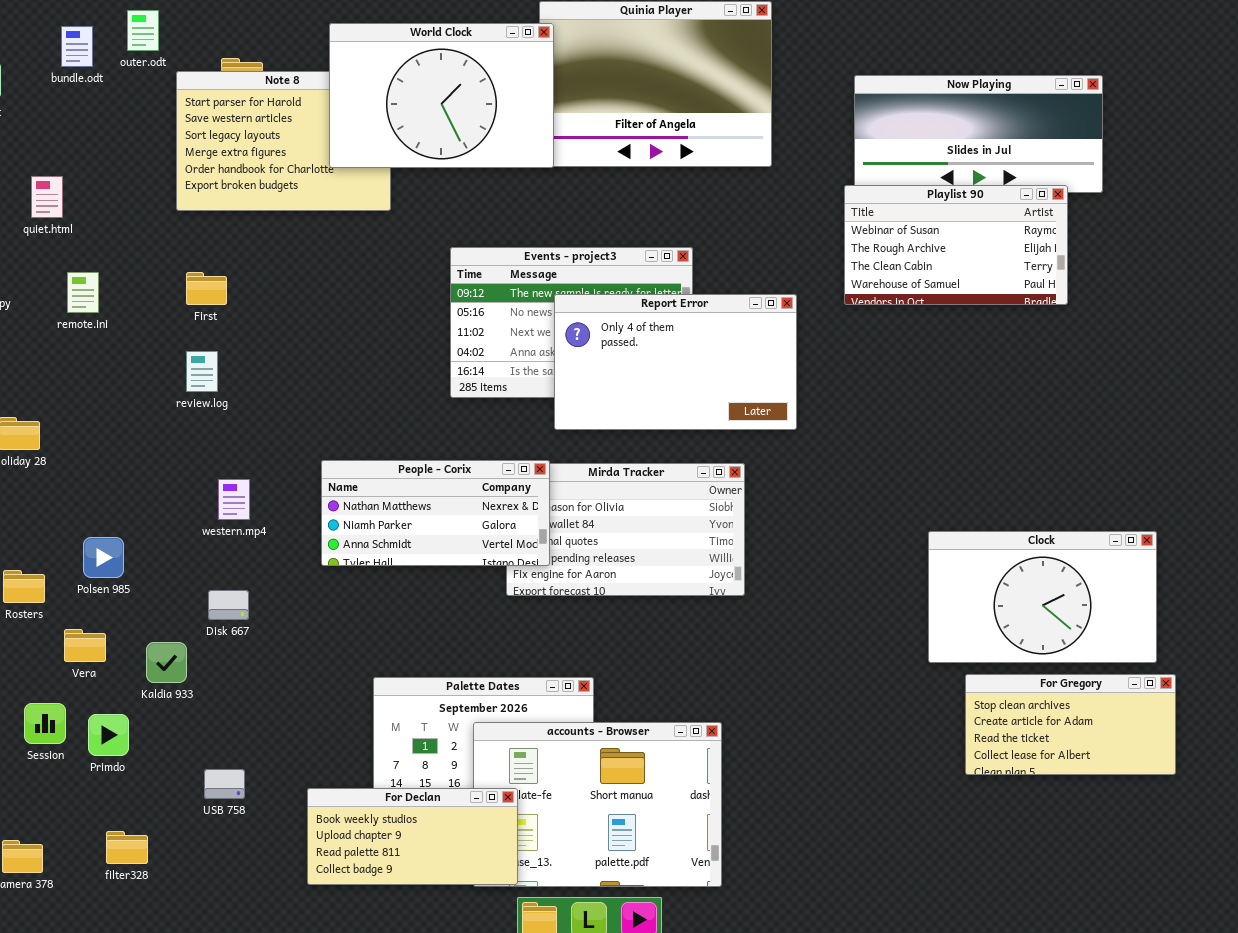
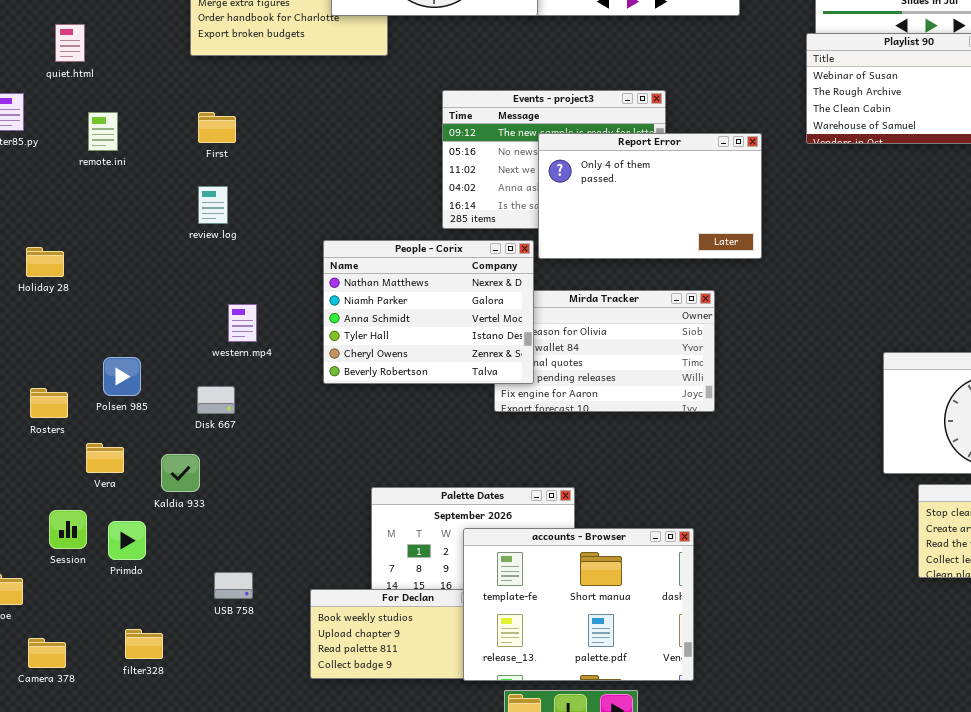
People - Corix: [321,460,550,566] -> [323,240,534,384], resized
Disk 667: [208,590,249,620] -> [197,386,235,414], moved
accounts - Browser: [473,722,722,887] -> [463,528,694,681], raised

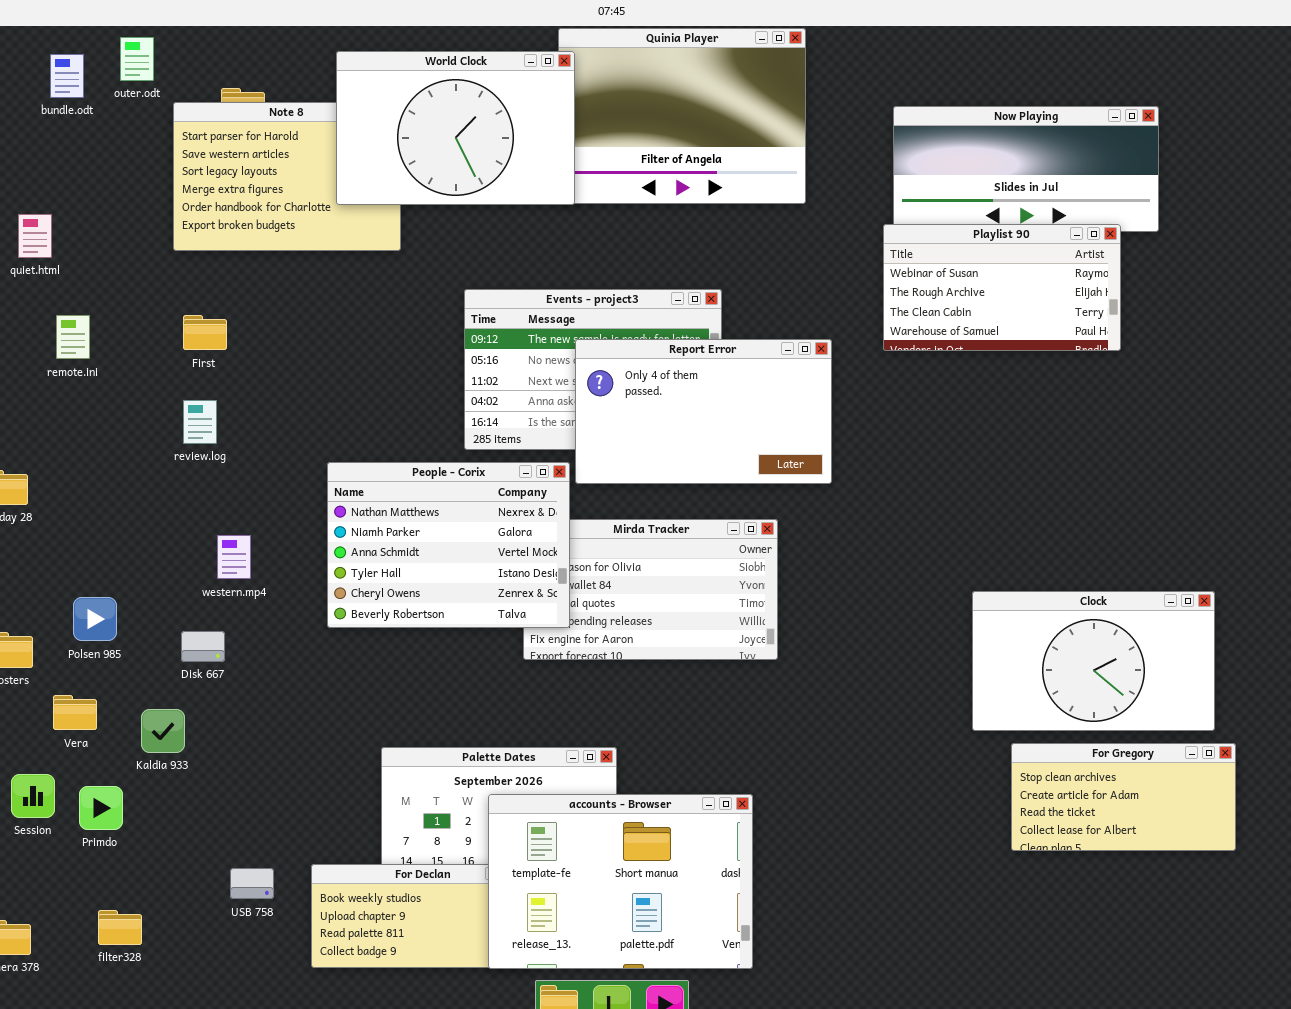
USB 758: [214,572,253,599] -> [230,868,274,899], moved

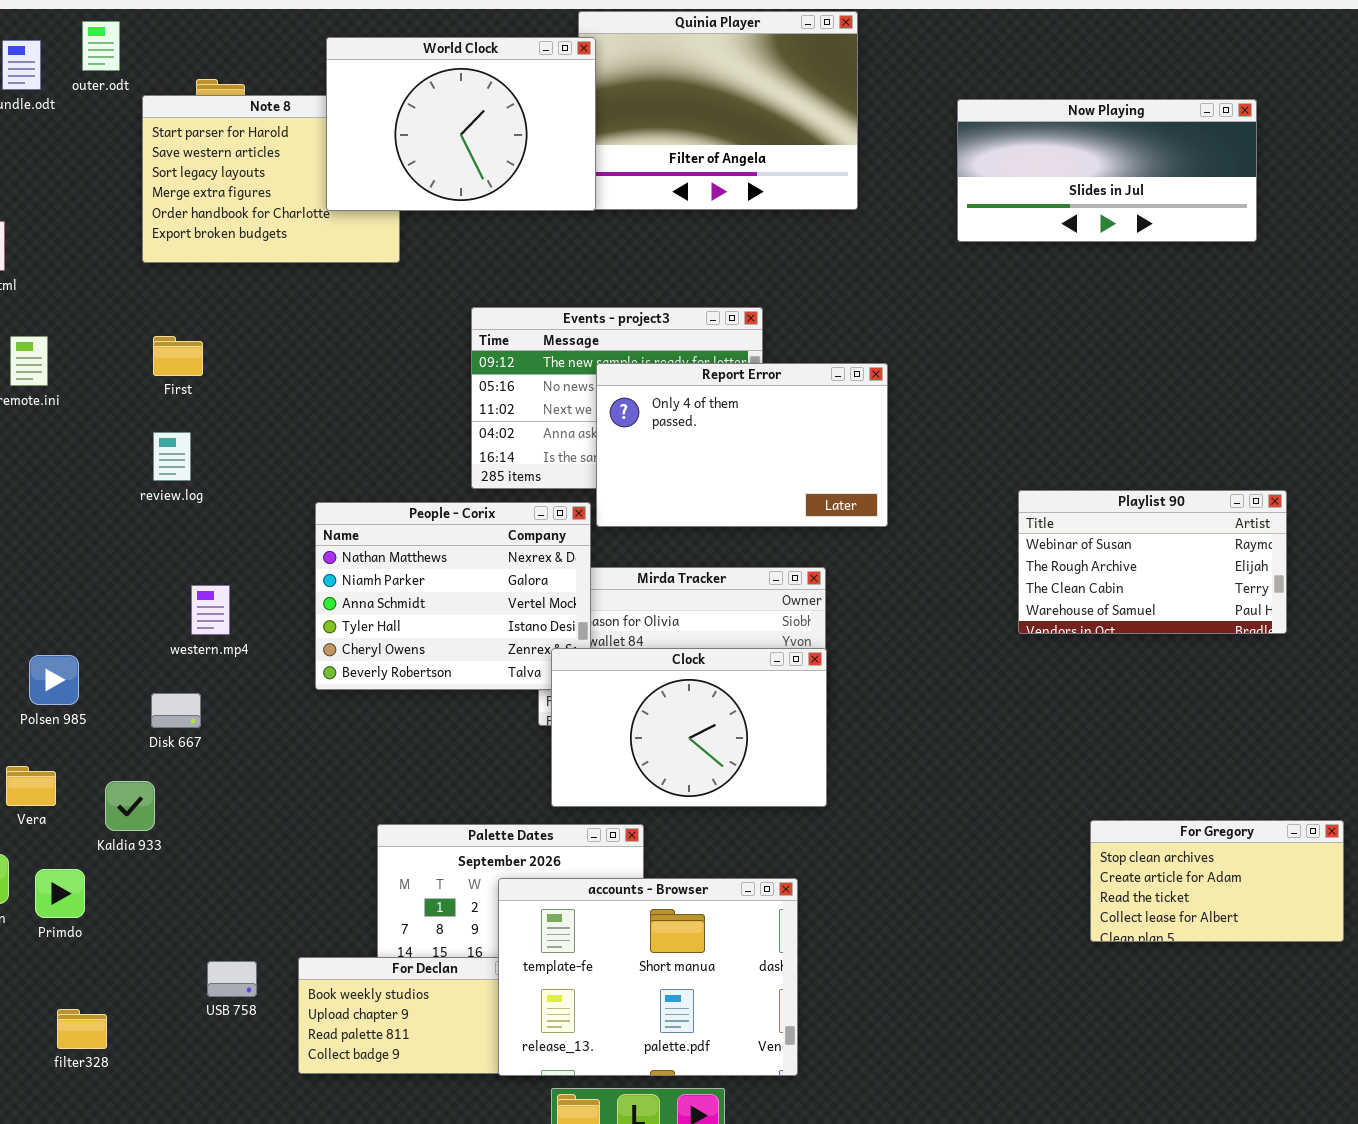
Playlist 90: [883,224,1121,351] -> [1018,490,1287,634], moved
Clock: [972,591,1215,731] -> [551,648,827,807], moved

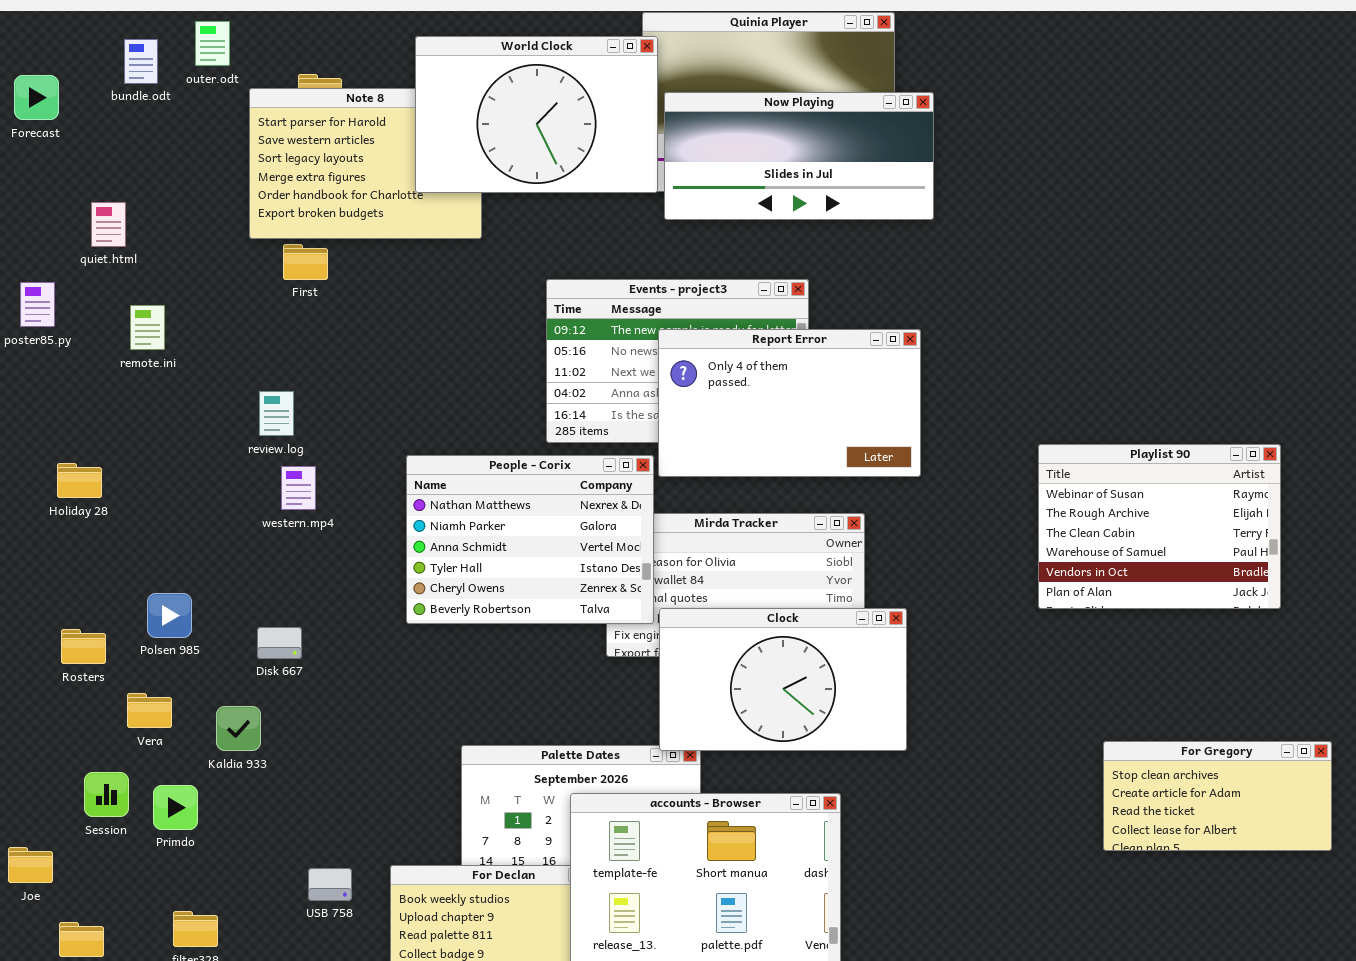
Now Playing: [957,99,1257,242] -> [664,92,934,220], moved
First: [153,336,203,376] -> [283,244,328,280], moved
Playlist 90: [1018,490,1287,634] -> [1038,444,1281,609], resized
western.mp4: [191,585,230,635] -> [281,466,316,510], moved
Clock: [551,648,827,807] -> [659,608,907,751], moved

